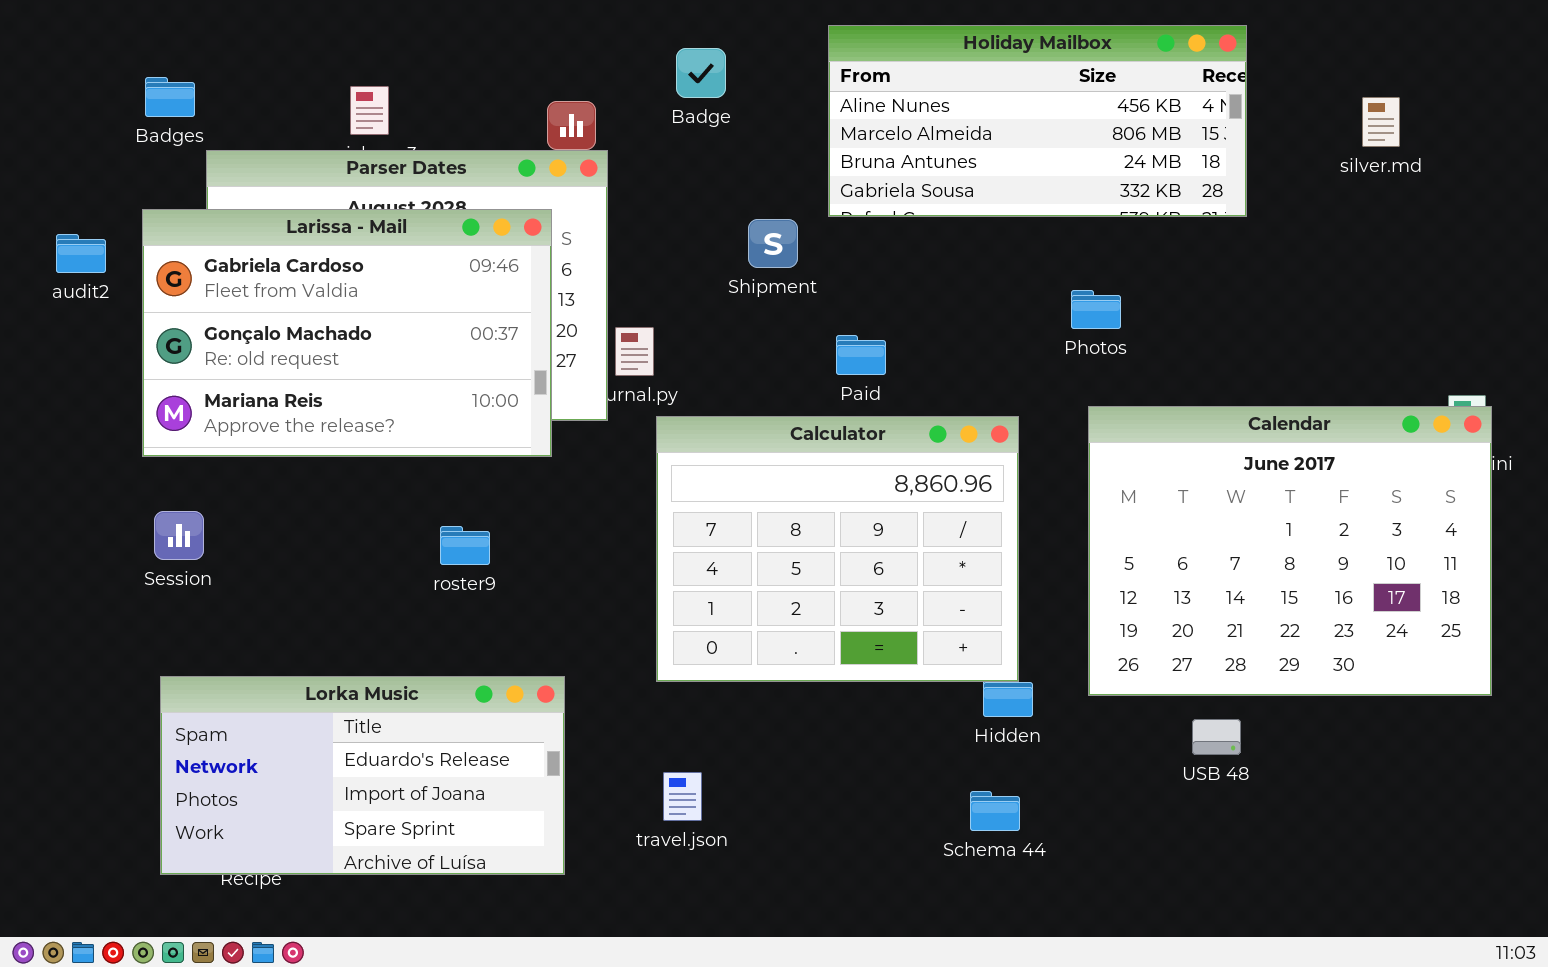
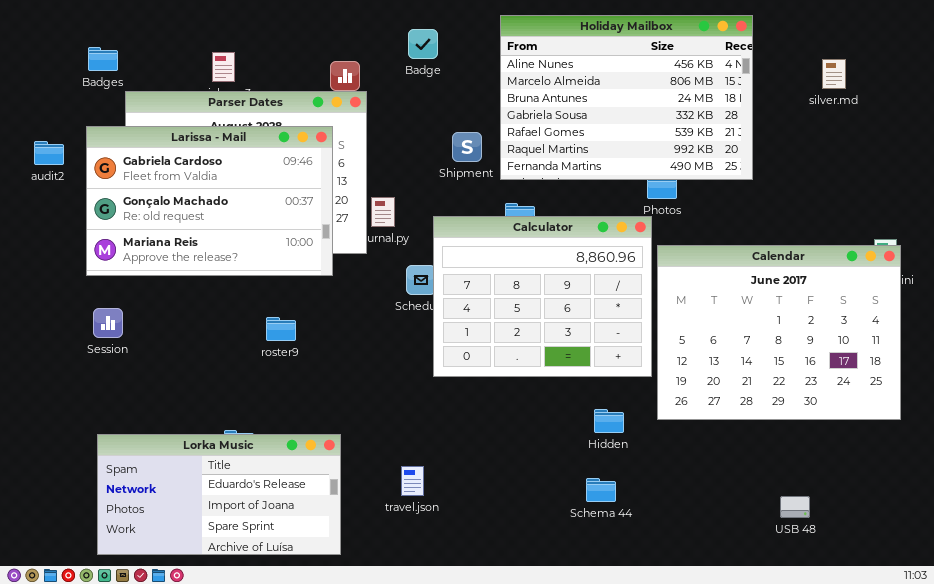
Holiday Mailbox: [828,25,1247,217] -> [500,15,753,180], resized
Calculator: [656,416,1019,682] -> [433,216,652,377], moved
Lorka Music: [160,676,565,875] -> [97,434,341,555], moved
USB 48: [1192,719,1241,755] -> [780,496,810,518], moved

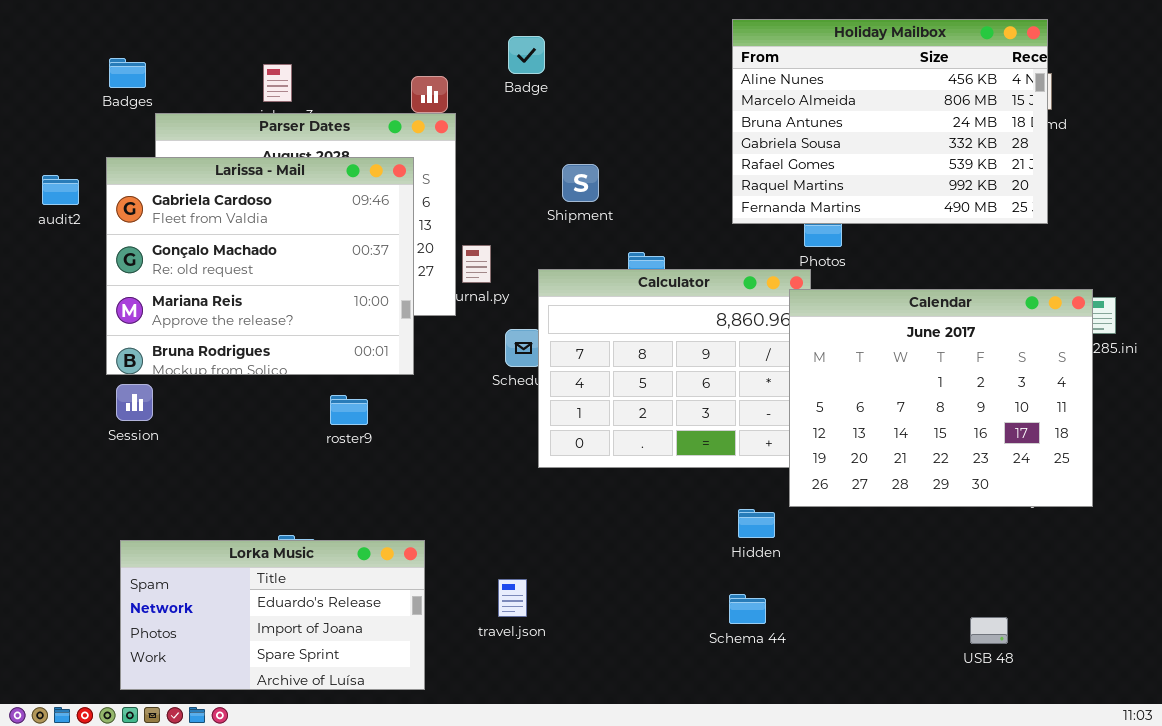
Holiday Mailbox: [500,15,753,180] -> [732,19,1048,224], moved
Larissa - Mail: [86,126,333,276] -> [106,157,414,375], resized
Calendar: [657,245,901,420] -> [789,289,1093,507], moved

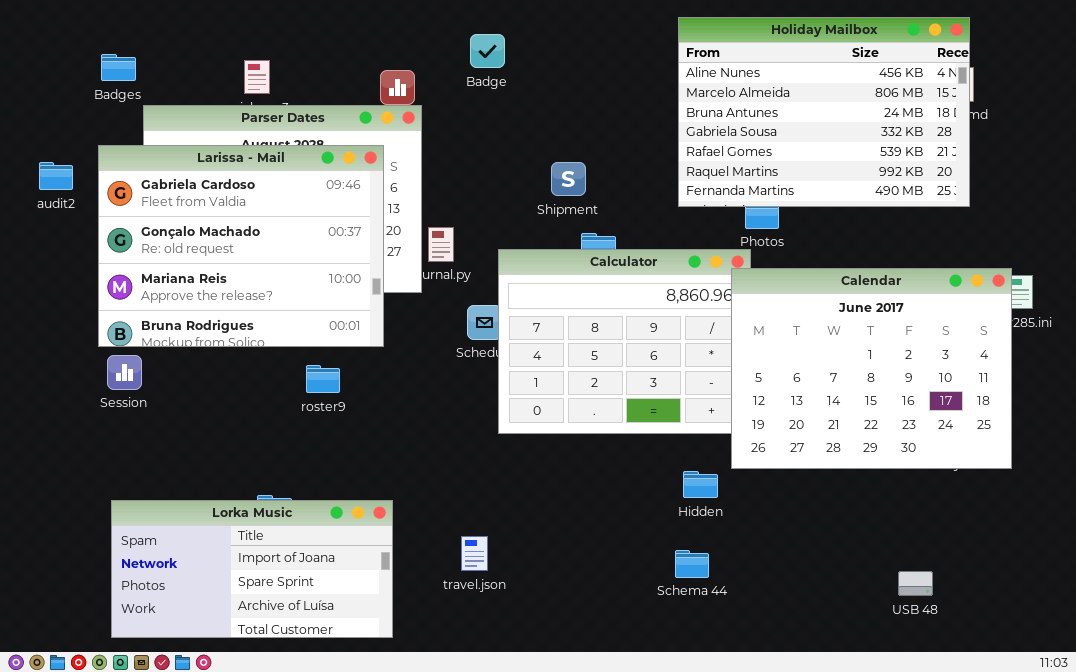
Shipment: [562,164,599,202] -> [551,162,586,196], moved
Lorka Music: [120,540,425,690] -> [111,500,393,638], scrolled down 1 row

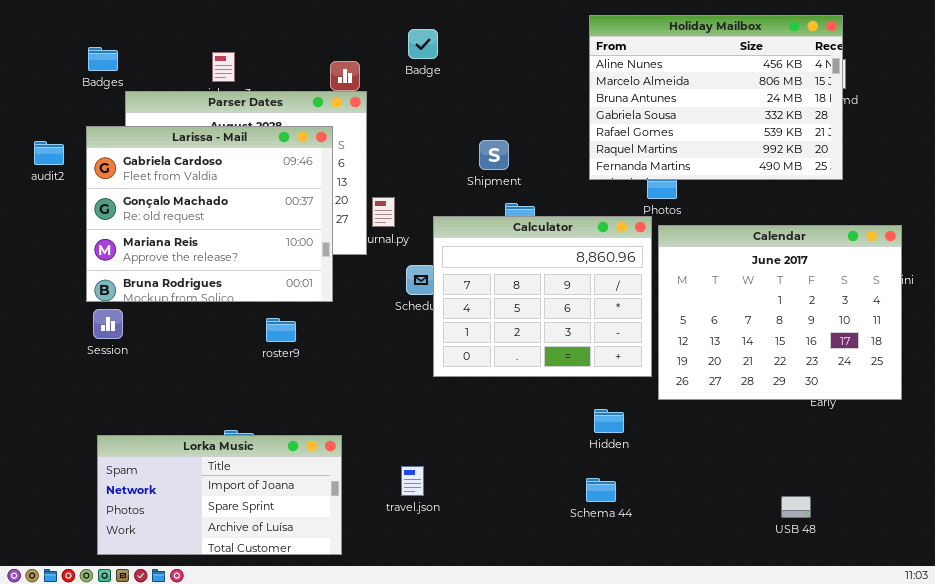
Calendar: [731,268,1012,469] -> [658,225,902,400], moved

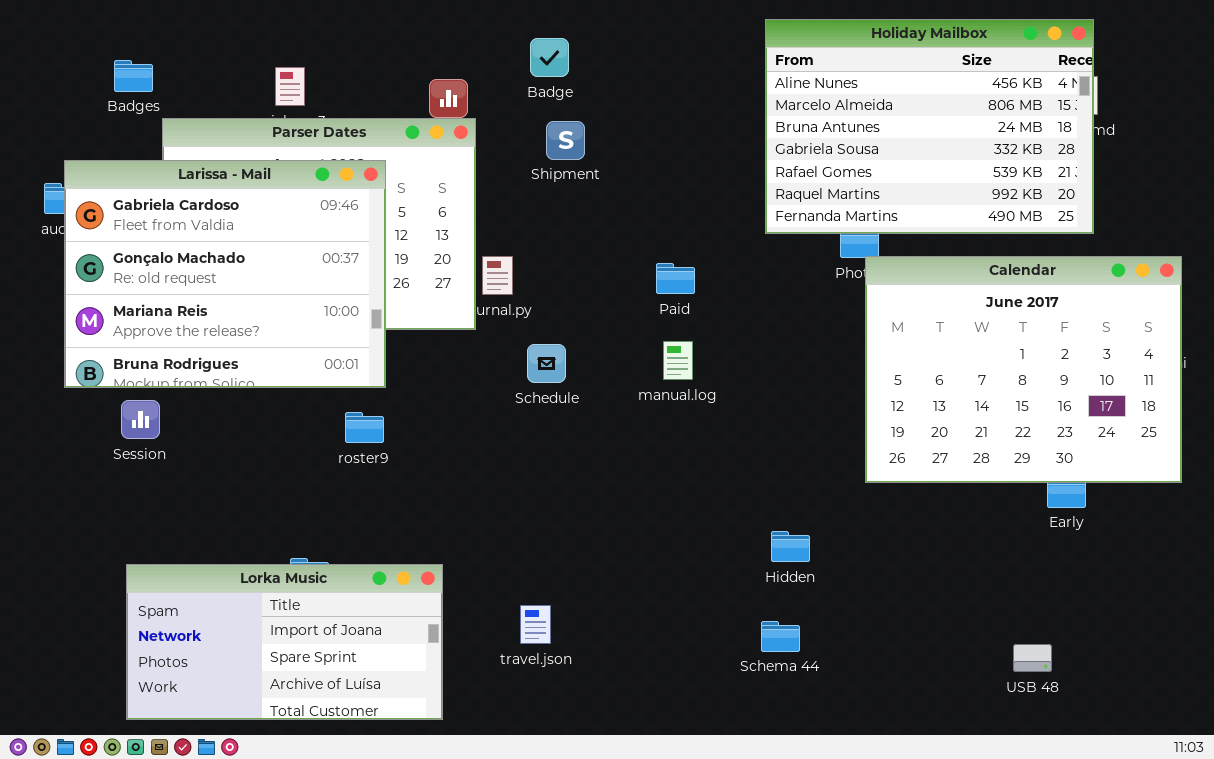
Larissa - Mail: [86,126,333,302] -> [64,160,386,388], moved
Shipment: [479,140,509,170] -> [546,121,585,160], moved
Calculator: [433,216,652,377] -> none, closed
Calendar: [658,225,902,400] -> [865,256,1182,483], moved

